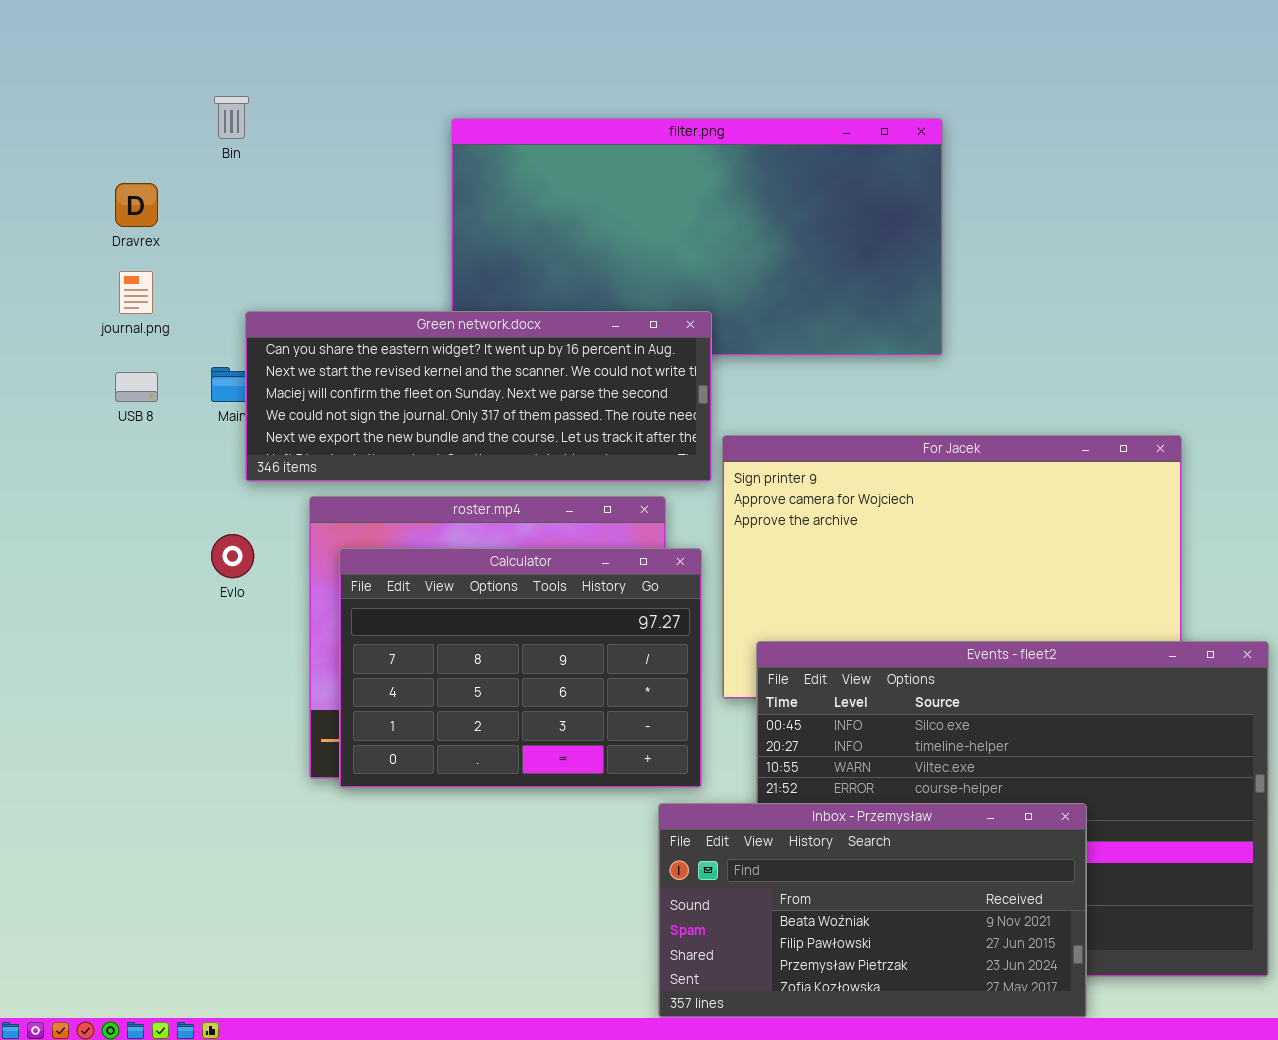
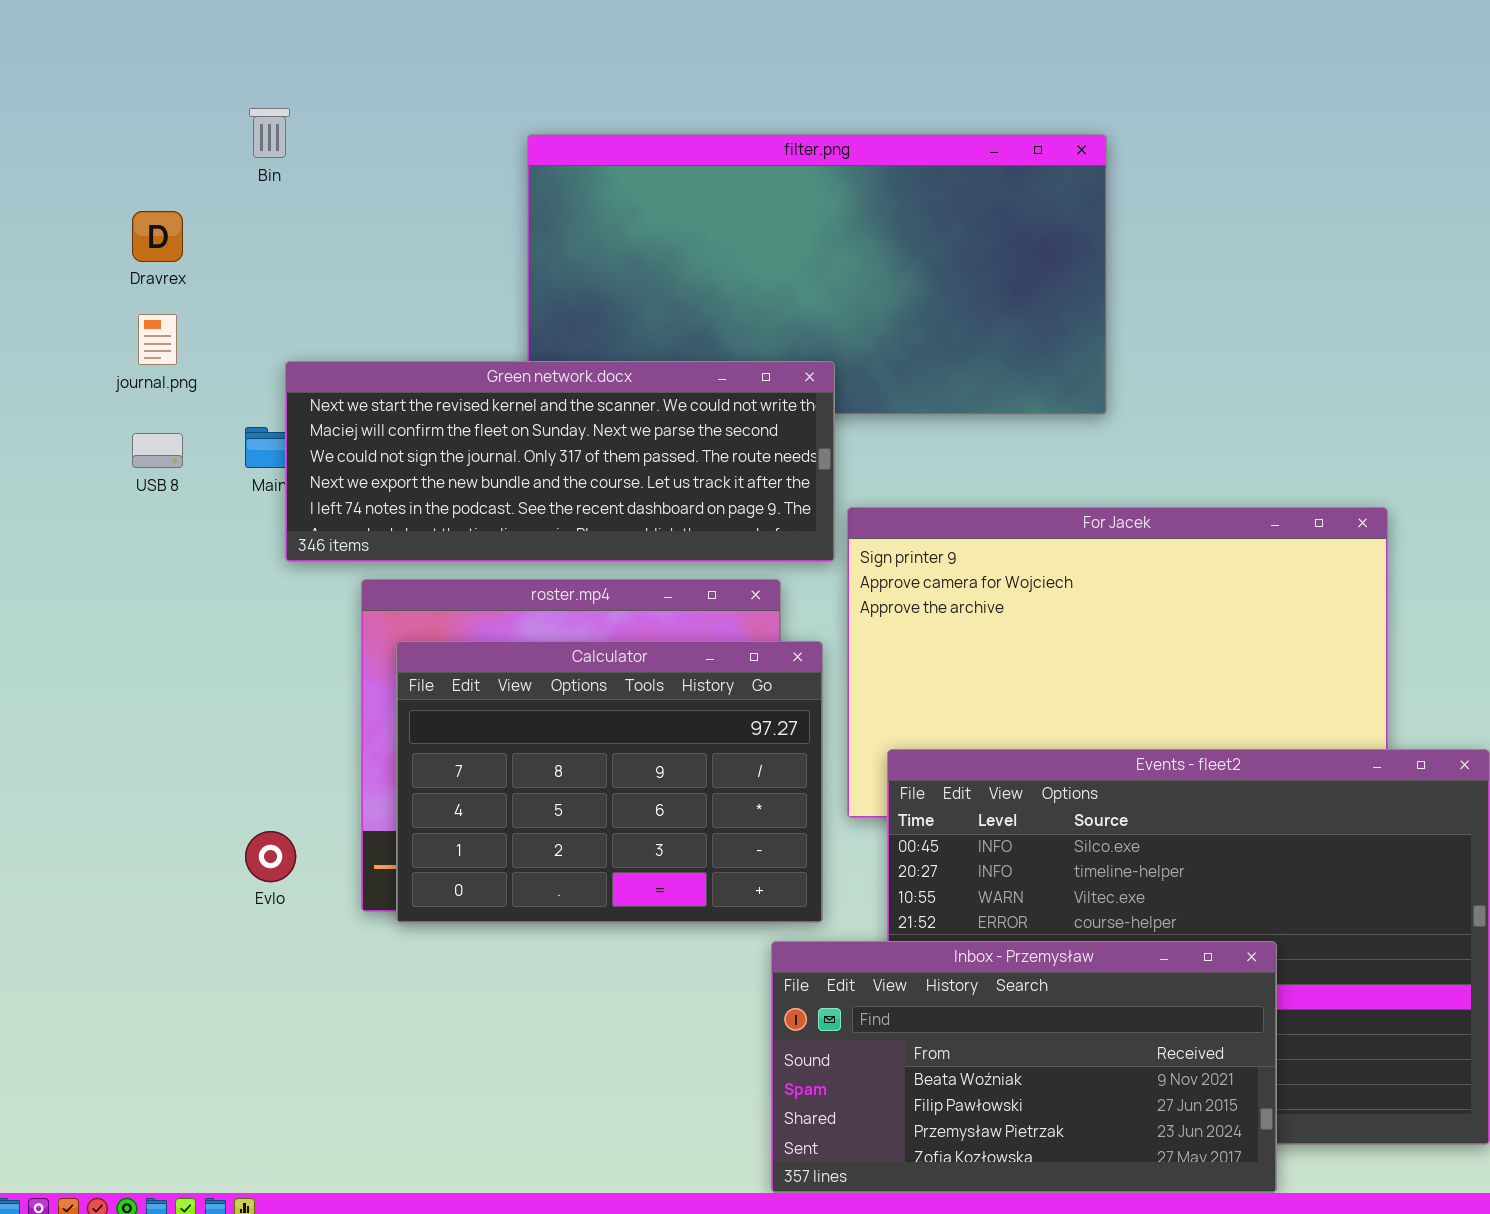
Green network.docx: [245,311,712,482] -> [285,361,835,562], scrolled down 1 row
Evlo: [211,534,254,578] -> [245,831,296,882], moved

